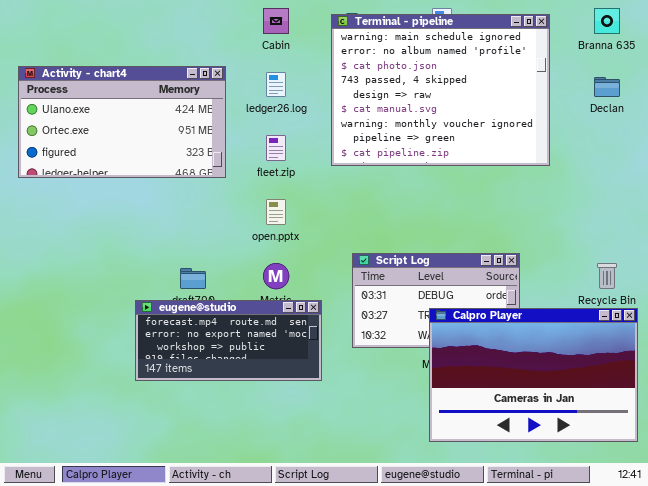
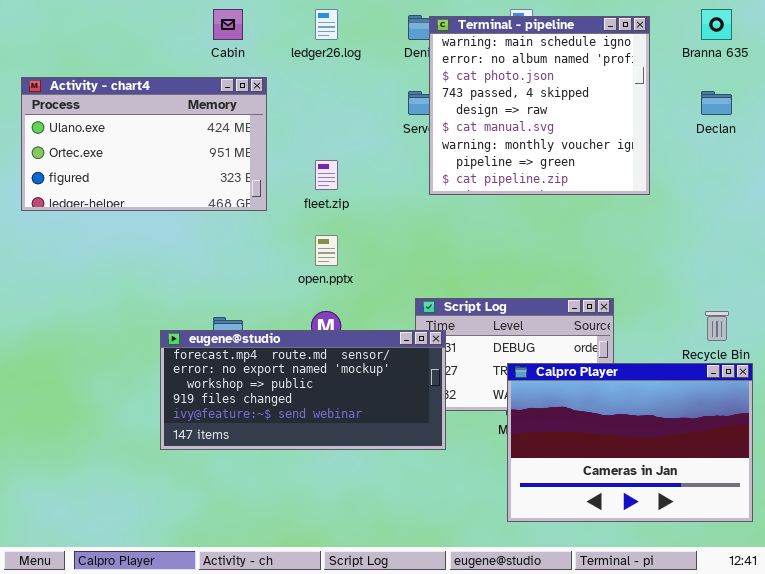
Cabin: [263,8,289,34] -> [213,9,243,40], moved
Terminal - pipeline: [331,14,550,166] -> [429,16,650,195], resized
ledger26.log: [266,72,286,97] -> [315,9,338,40], moved
eugene@studio: [135,300,322,381] -> [160,330,446,450], resized

